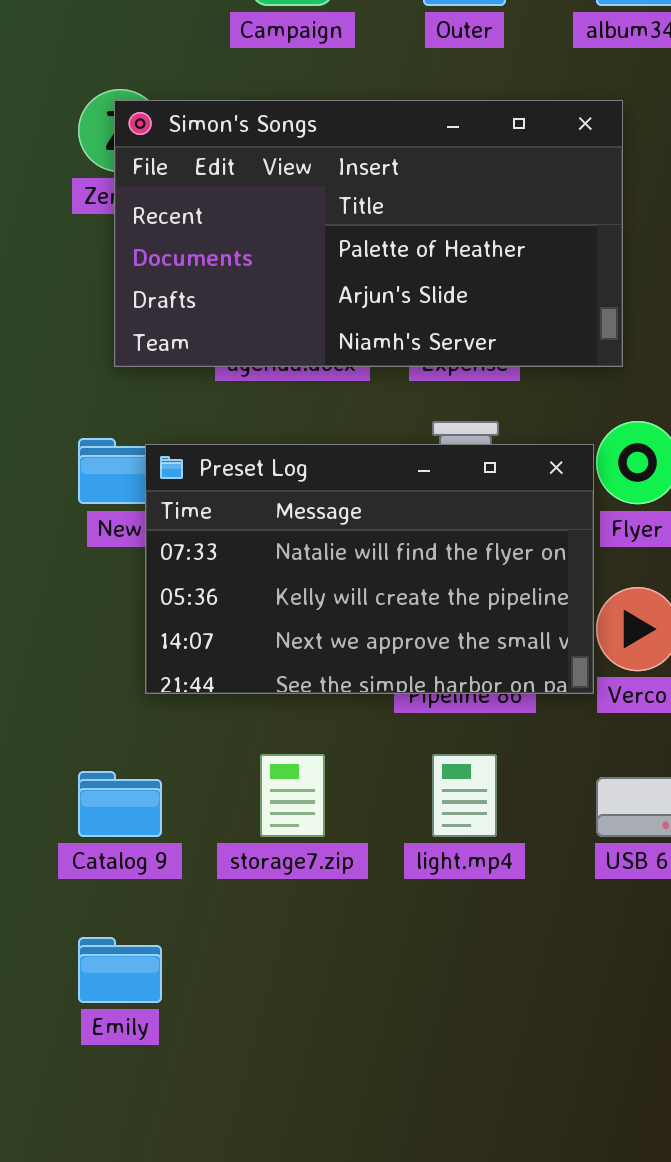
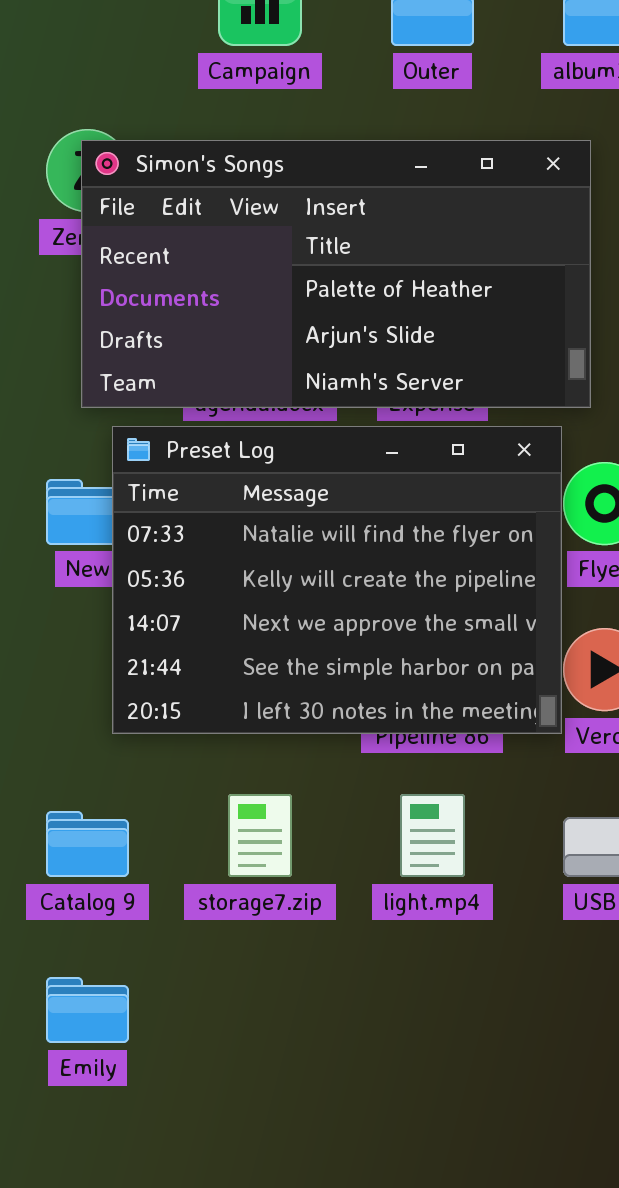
Preset Log: [145,444,594,694] -> [112,426,562,734], resized

